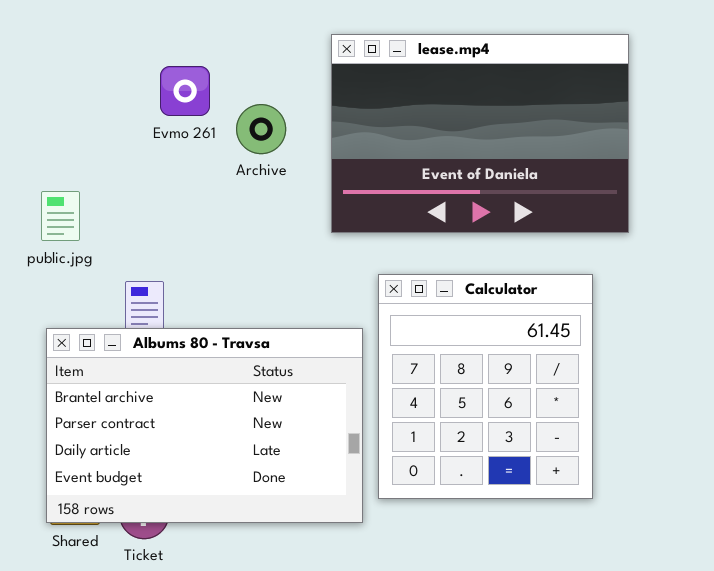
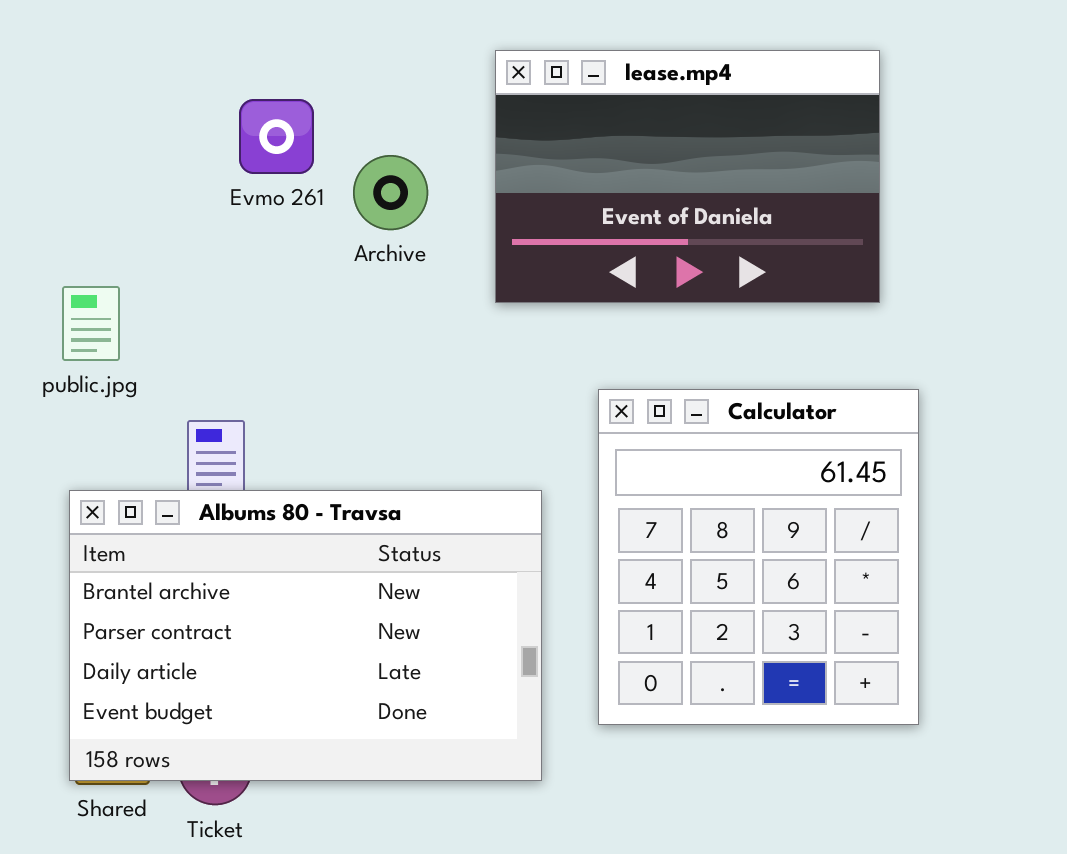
lease.mp4: [331,34,629,233] -> [495,50,880,303], resized
Calculator: [378,274,593,499] -> [598,389,919,725], moved

